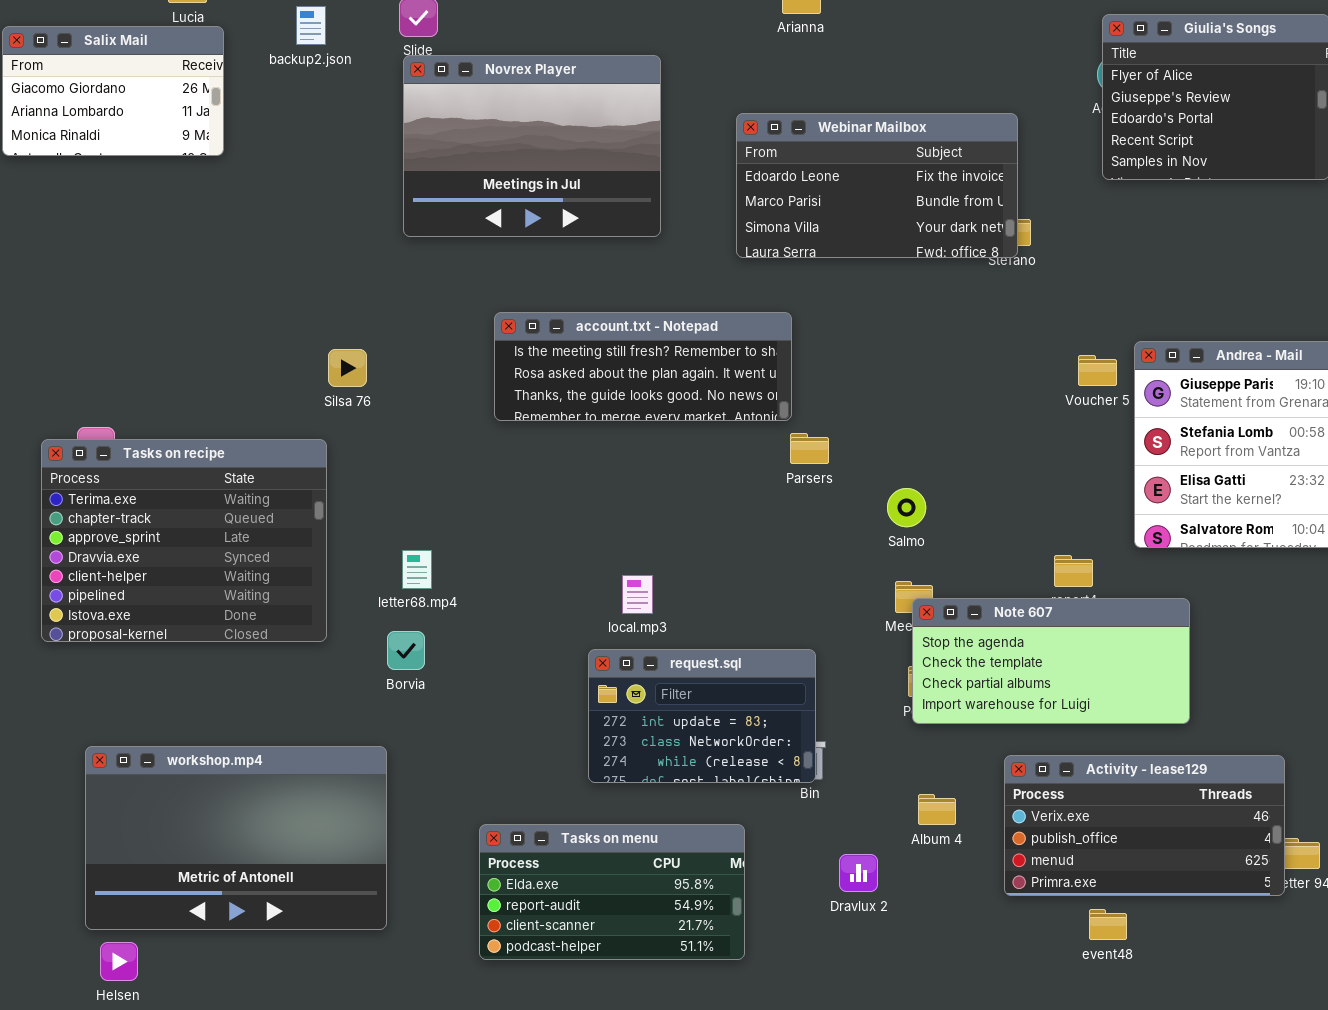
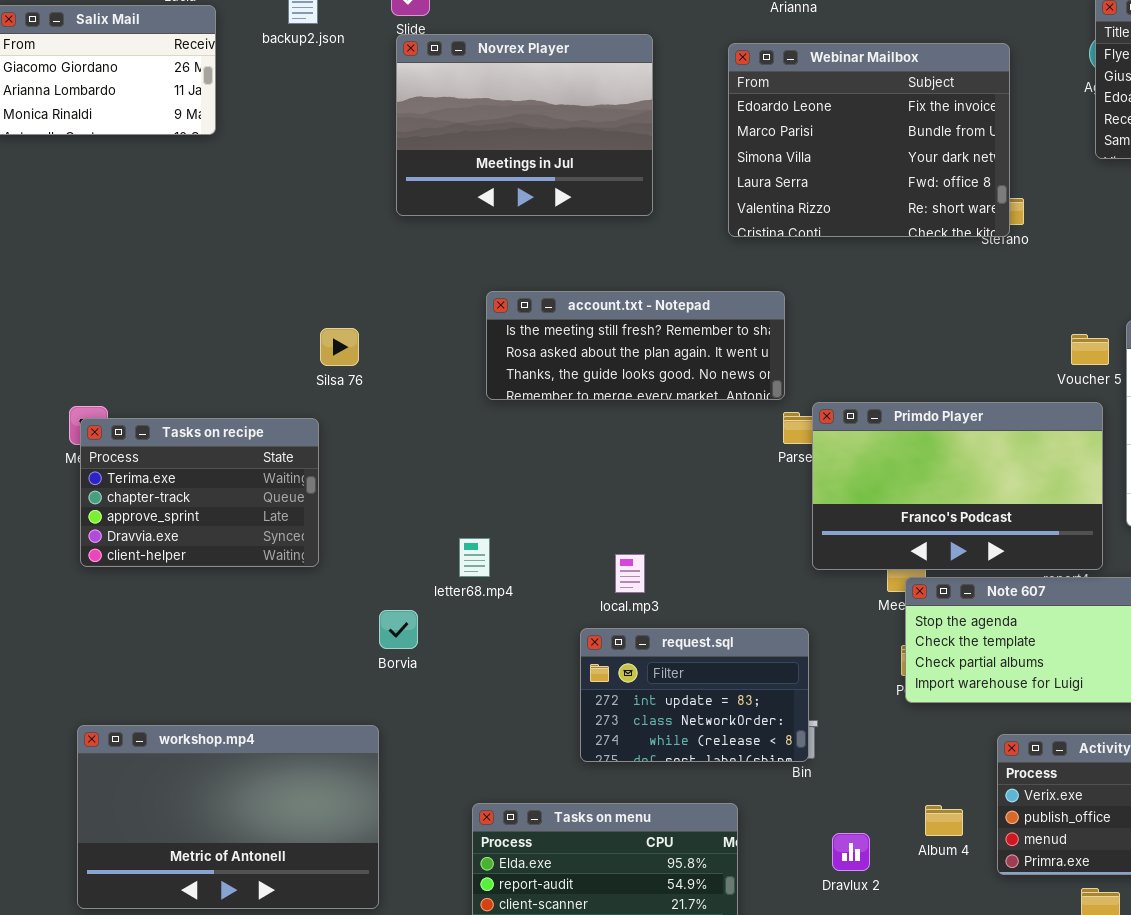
Webinar Mailbox: [736,113,1018,258] -> [728,43,1010,237], resized
Primdo Player: none -> [812,402,1103,570], opened
Tasks on recipe: [41,439,327,642] -> [80,418,319,567], resized
letter68.mp4: [402,550,432,589] -> [459,538,490,577], moved
Album 4: [918,794,956,825] -> [925,805,963,836], moved

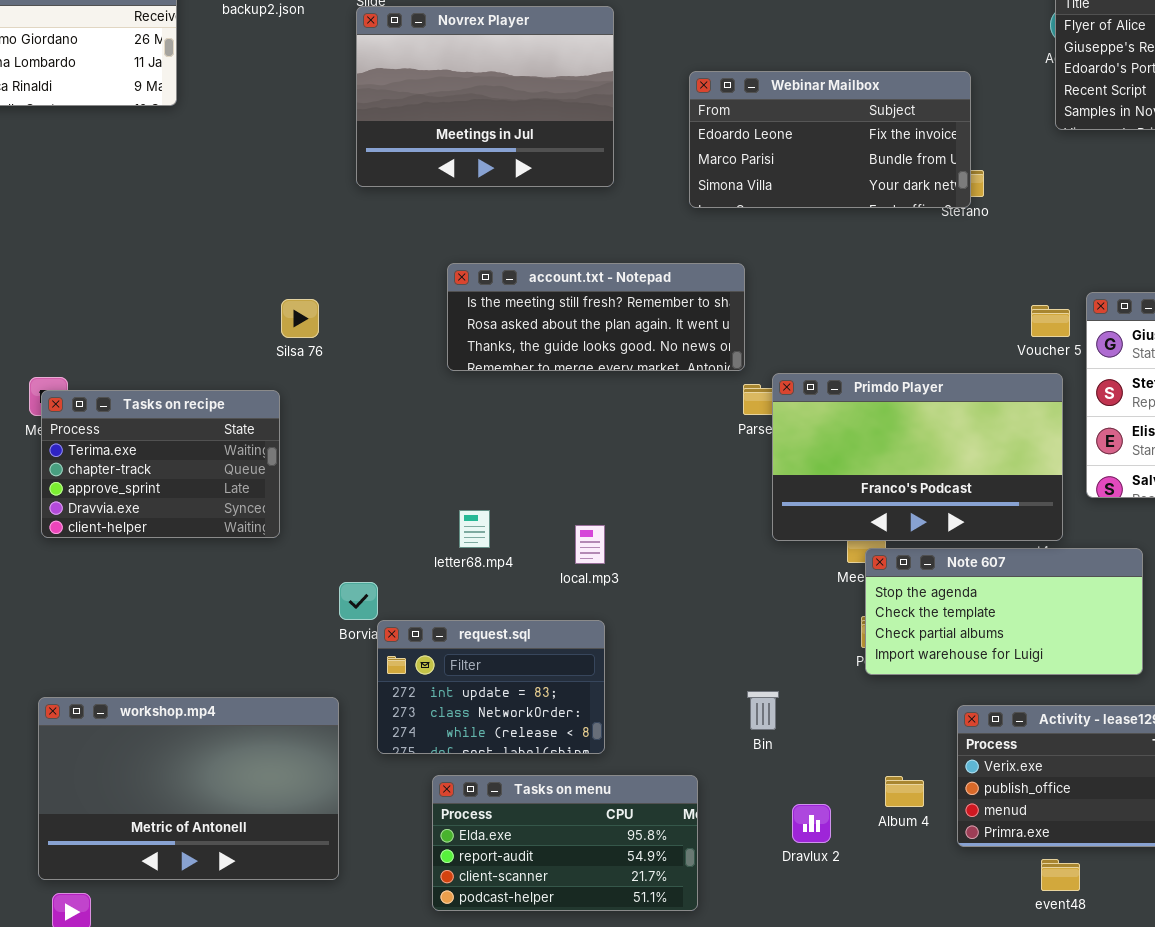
Webinar Mailbox: [728,43,1010,237] -> [689,71,971,208], resized
letter68.mp4: [459,538,490,577] -> [459,510,490,548], moved
request.sql: [580,628,809,762] -> [377,620,605,754], moved

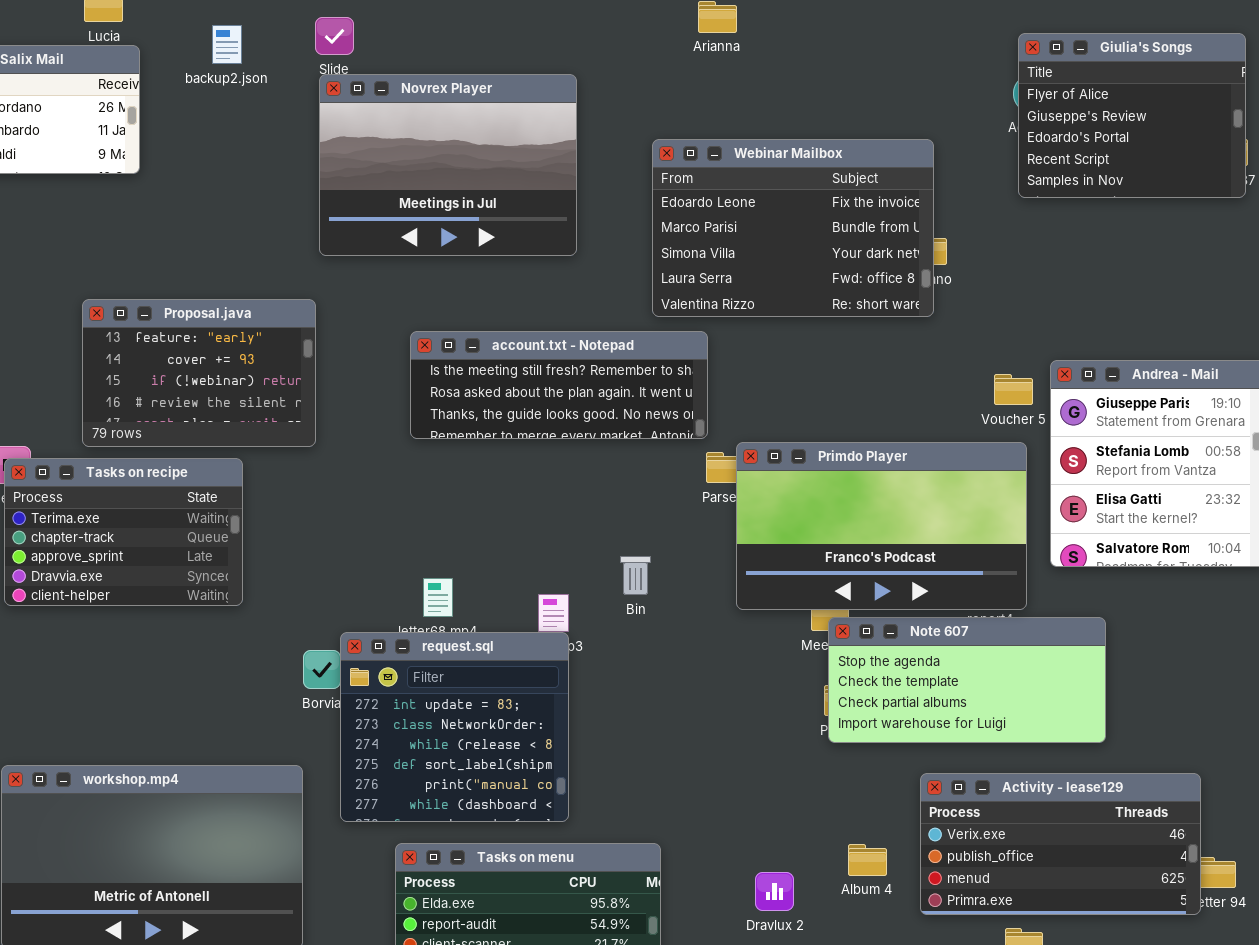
Webinar Mailbox: [689,71,971,208] -> [652,139,934,317], resized
Proposal.java: none -> [82,299,316,447], opened
request.sql: [377,620,605,754] -> [340,632,569,822], resized
Bin: [747,691,779,730] -> [620,556,651,595], moved

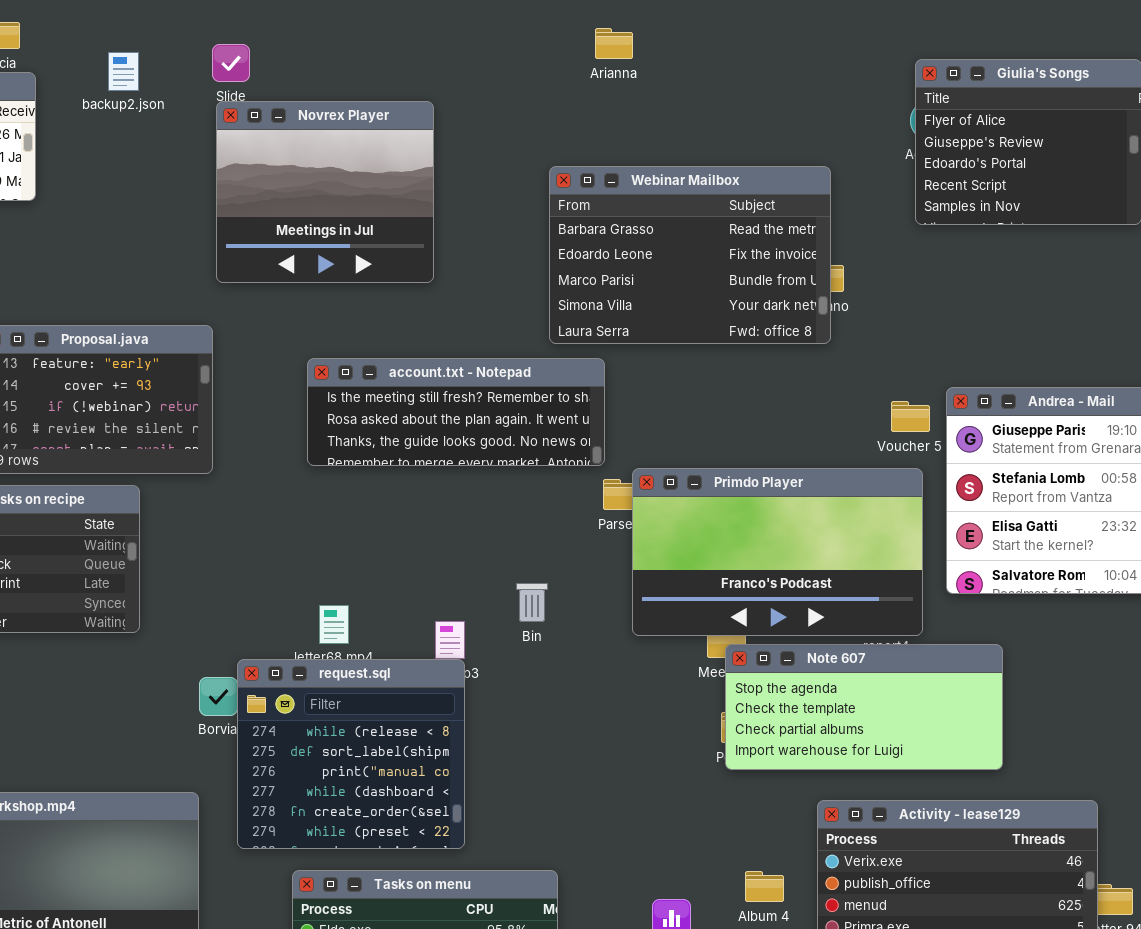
Novrex Player: [319,74,577,256] -> [216,101,434,283], resized
Webinar Mailbox: [652,139,934,317] -> [549,166,831,344], scrolled up 1 row
request.sql: [340,632,569,822] -> [237,659,465,849], scrolled down 2 rows

